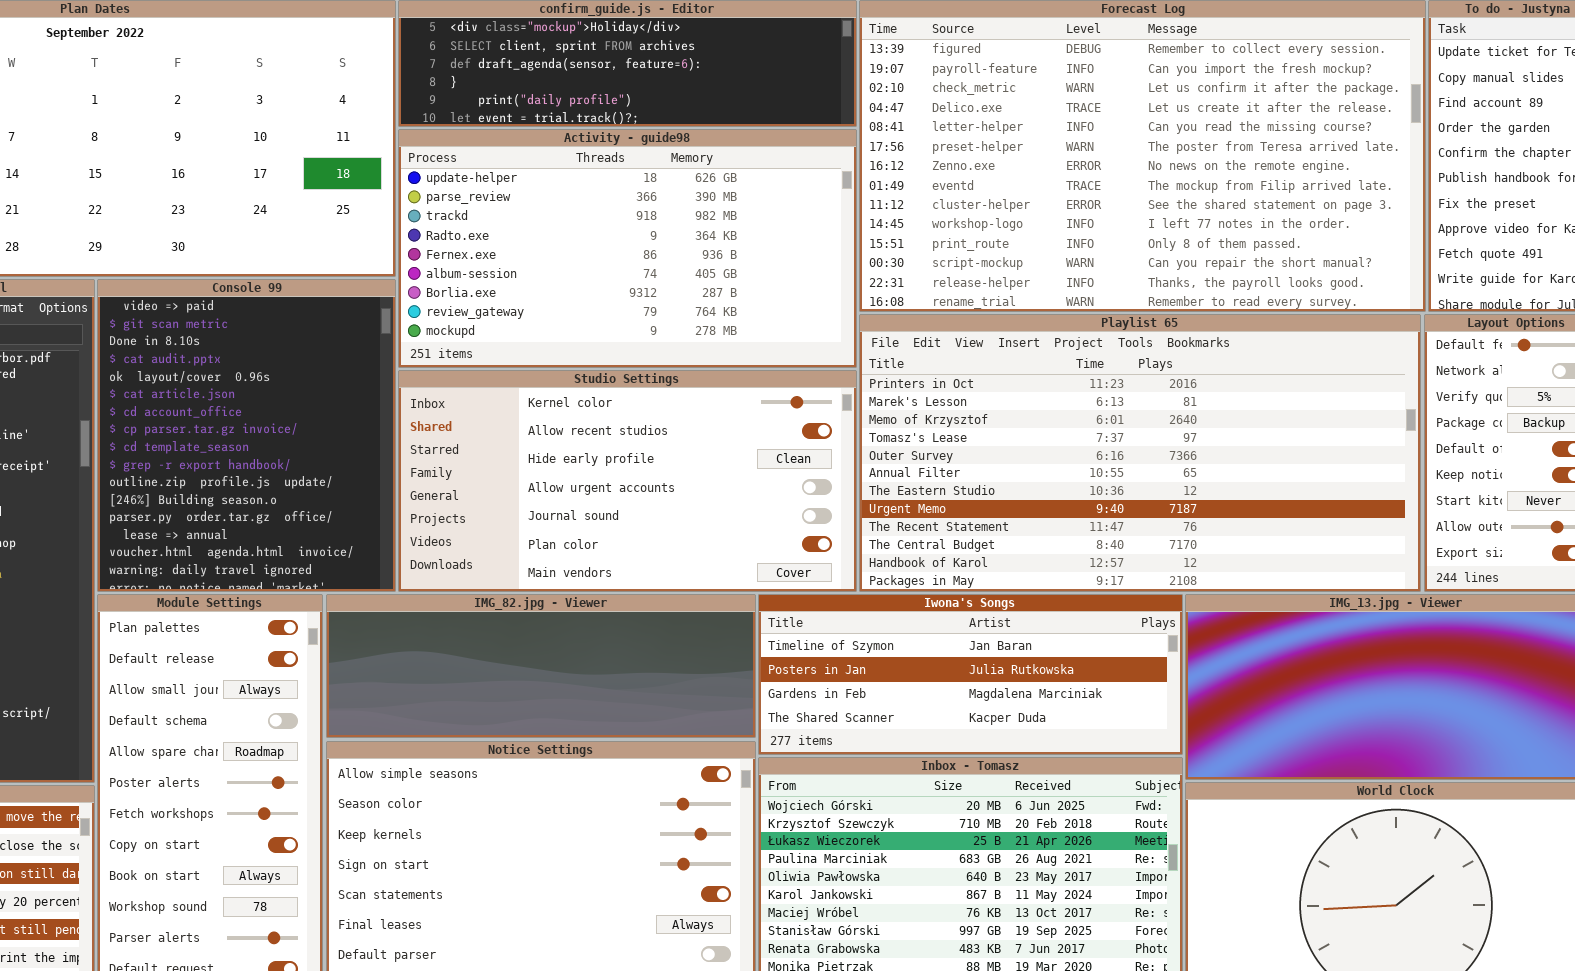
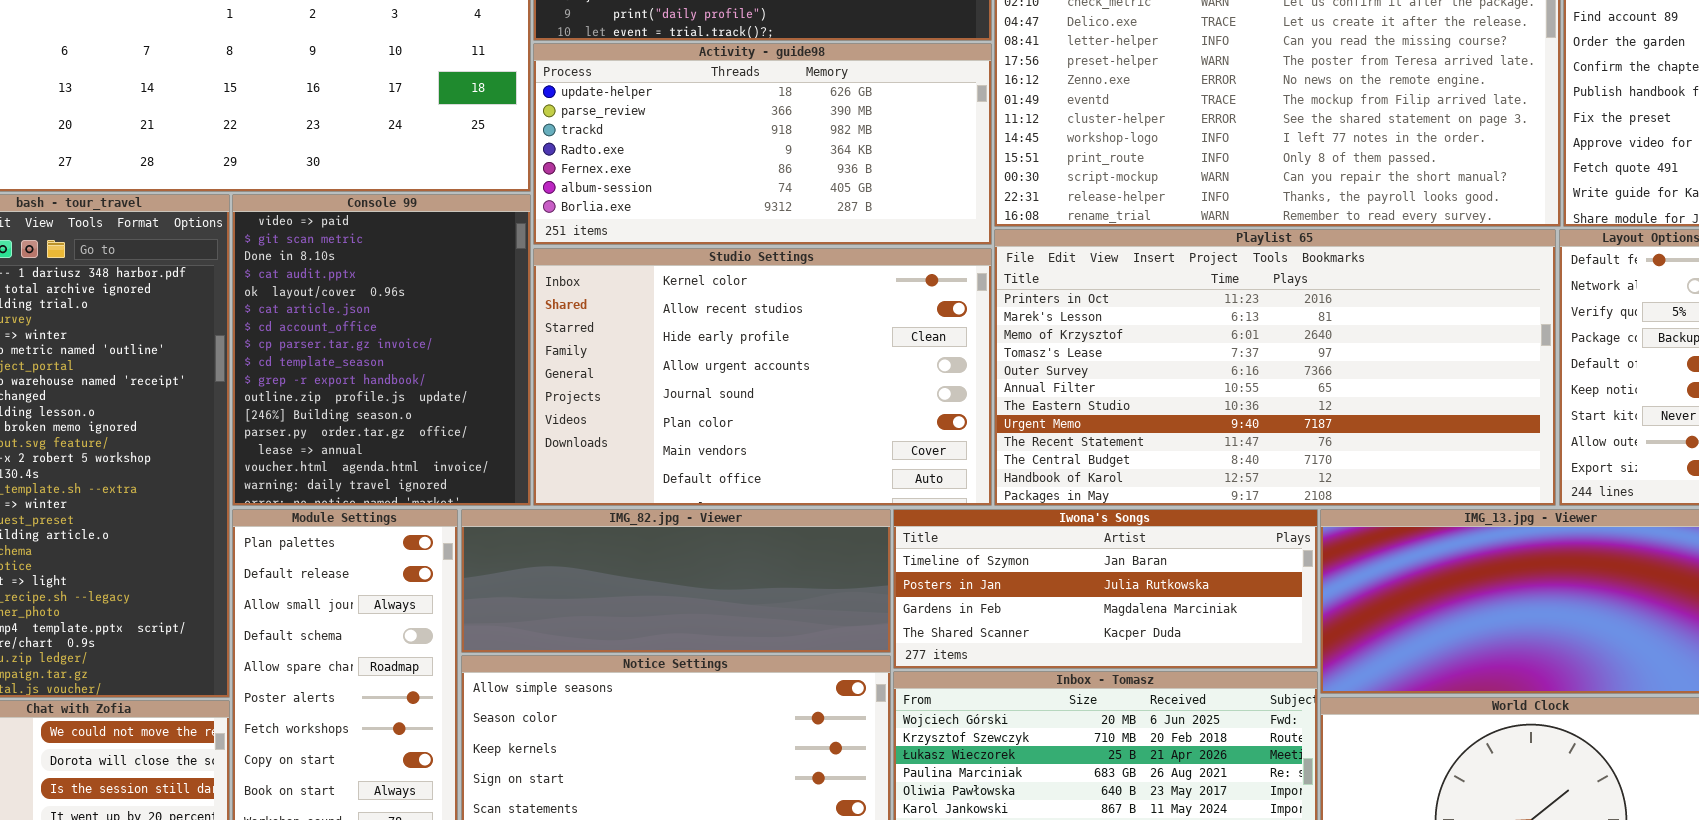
Activity - guide98: [398,129,857,368] -> [533,43,992,245], resized
Studio Settings: [398,370,857,592] -> [533,248,992,506], resized

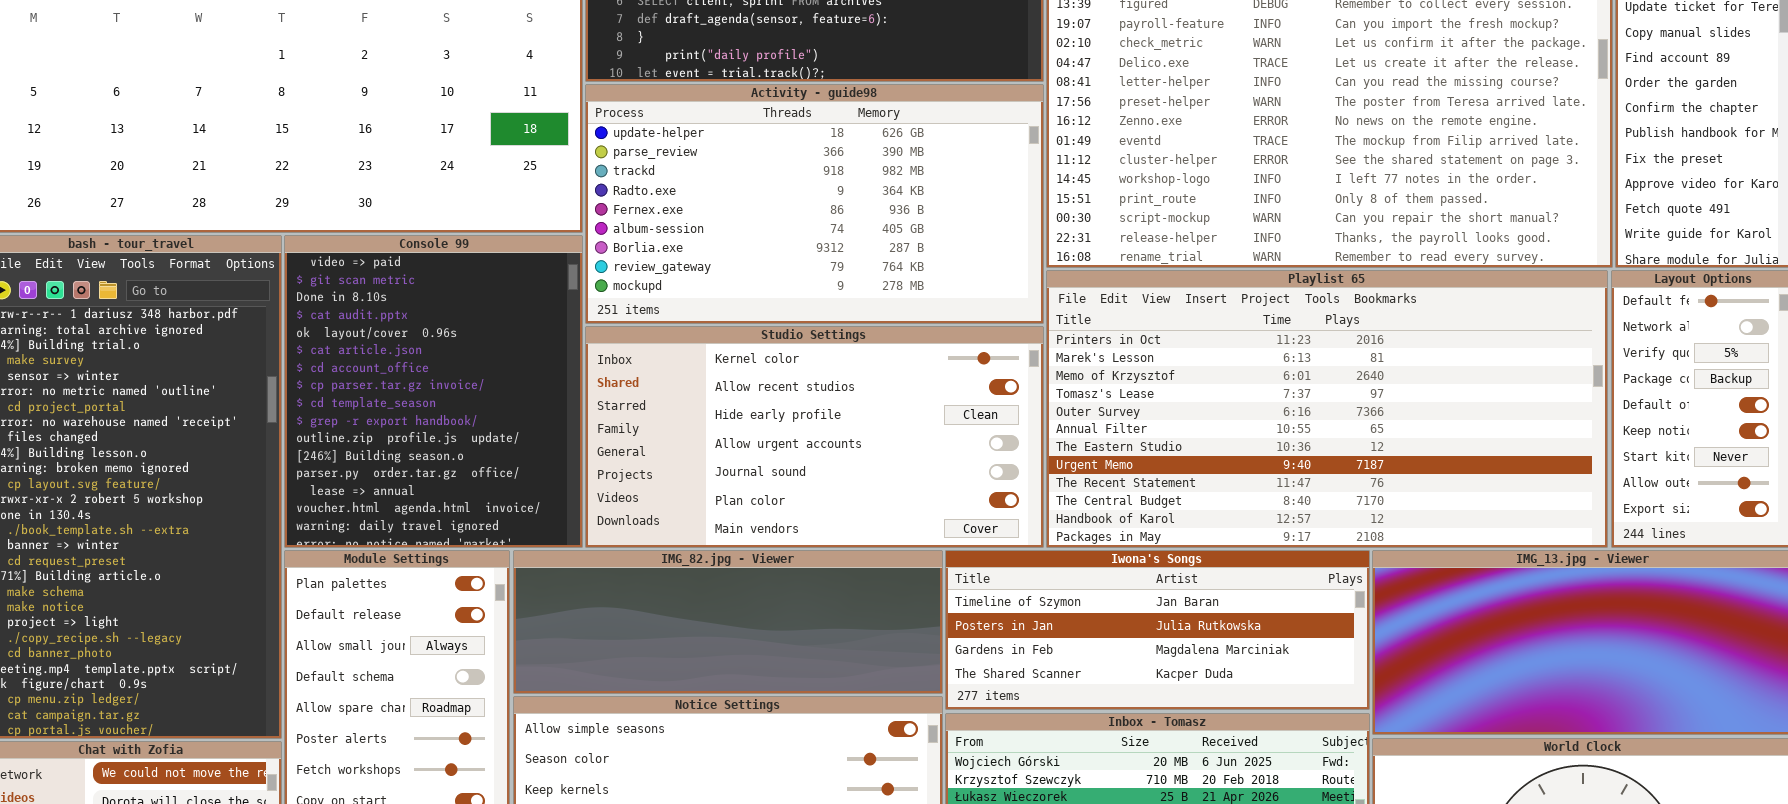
Activity - guide98: [533,43,992,245] -> [585,84,1044,324], resized
Studio Settings: [533,248,992,506] -> [585,326,1044,548], resized

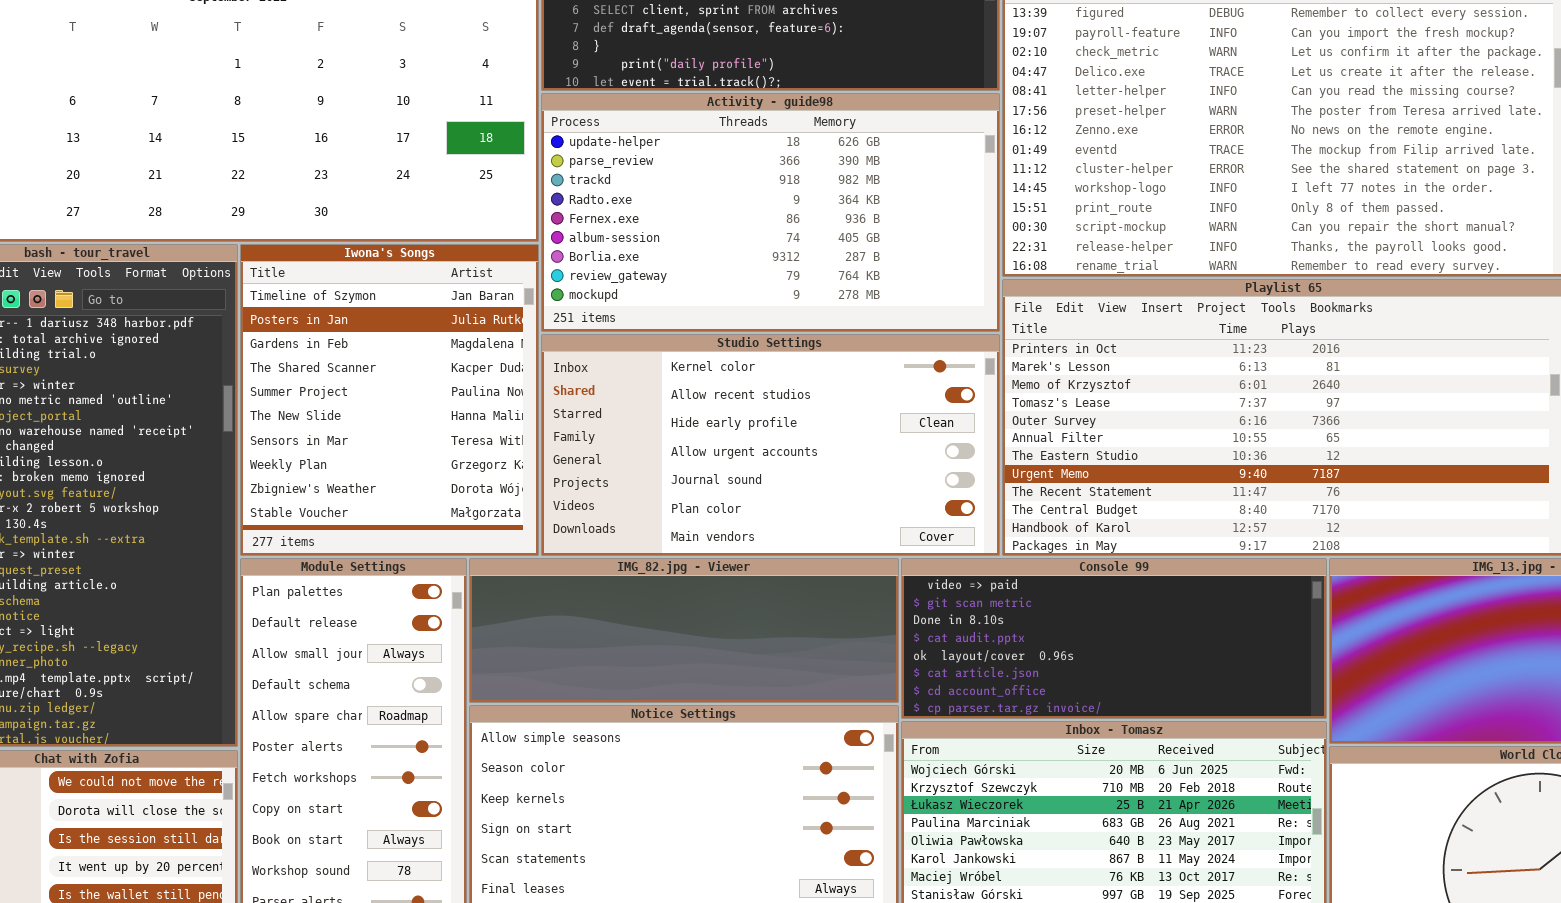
Console 99: [284,235,583,548] -> [901,558,1327,719], moved, resized
Iwona's Songs: [945,550,1370,710] -> [240,244,539,556], moved, resized

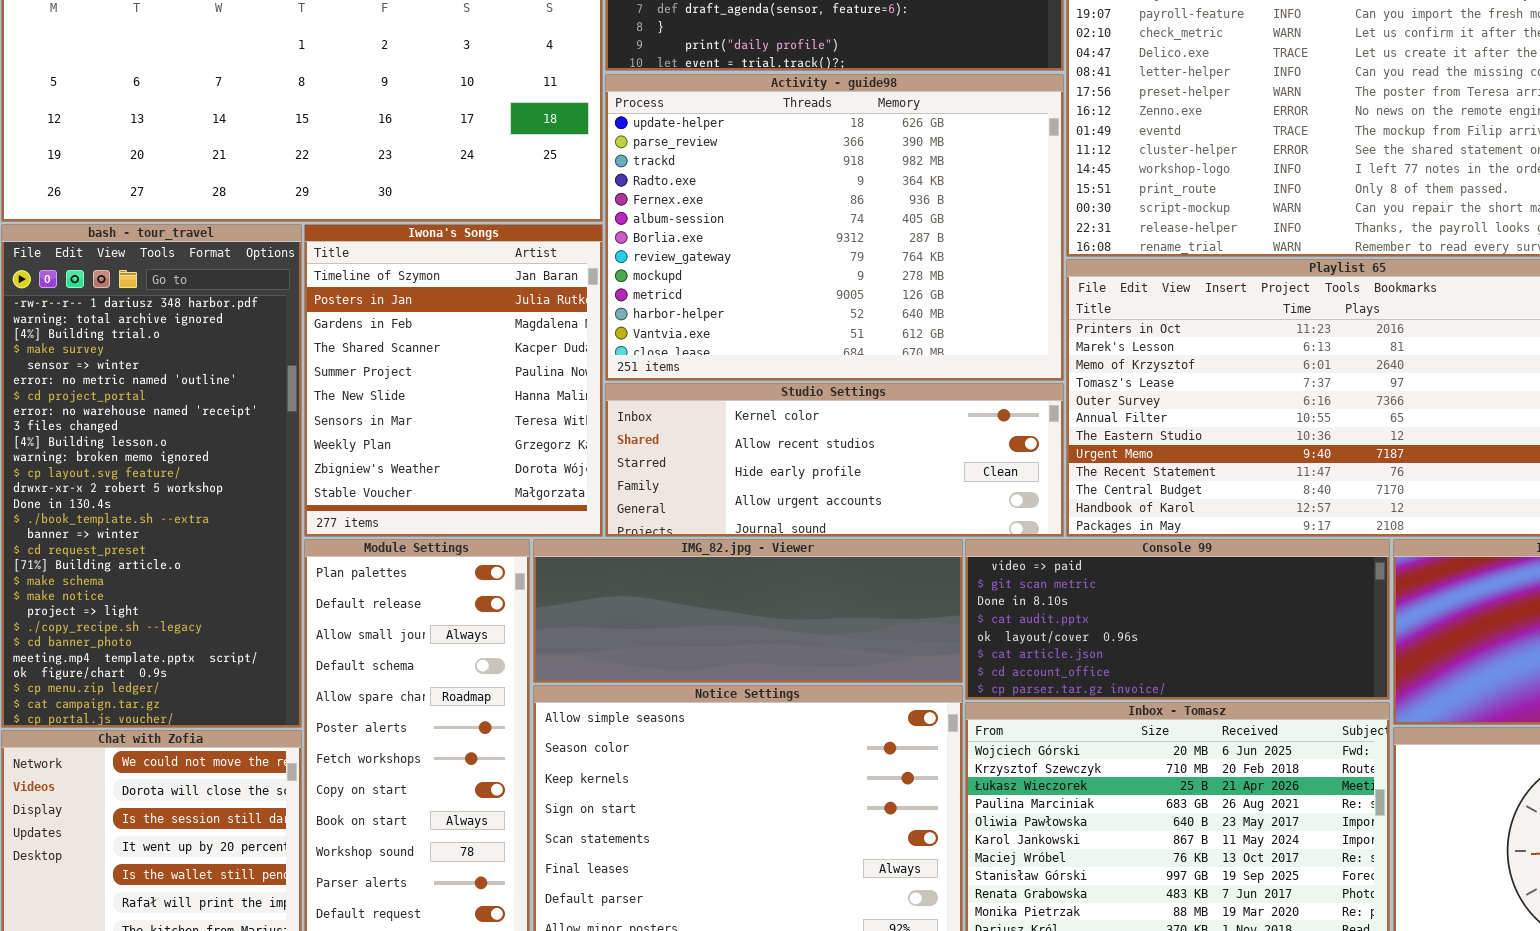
Activity - guide98: [541,93,1000,332] -> [605,74,1064,381], resized
Studio Settings: [541,334,1000,556] -> [605,383,1064,537], resized

